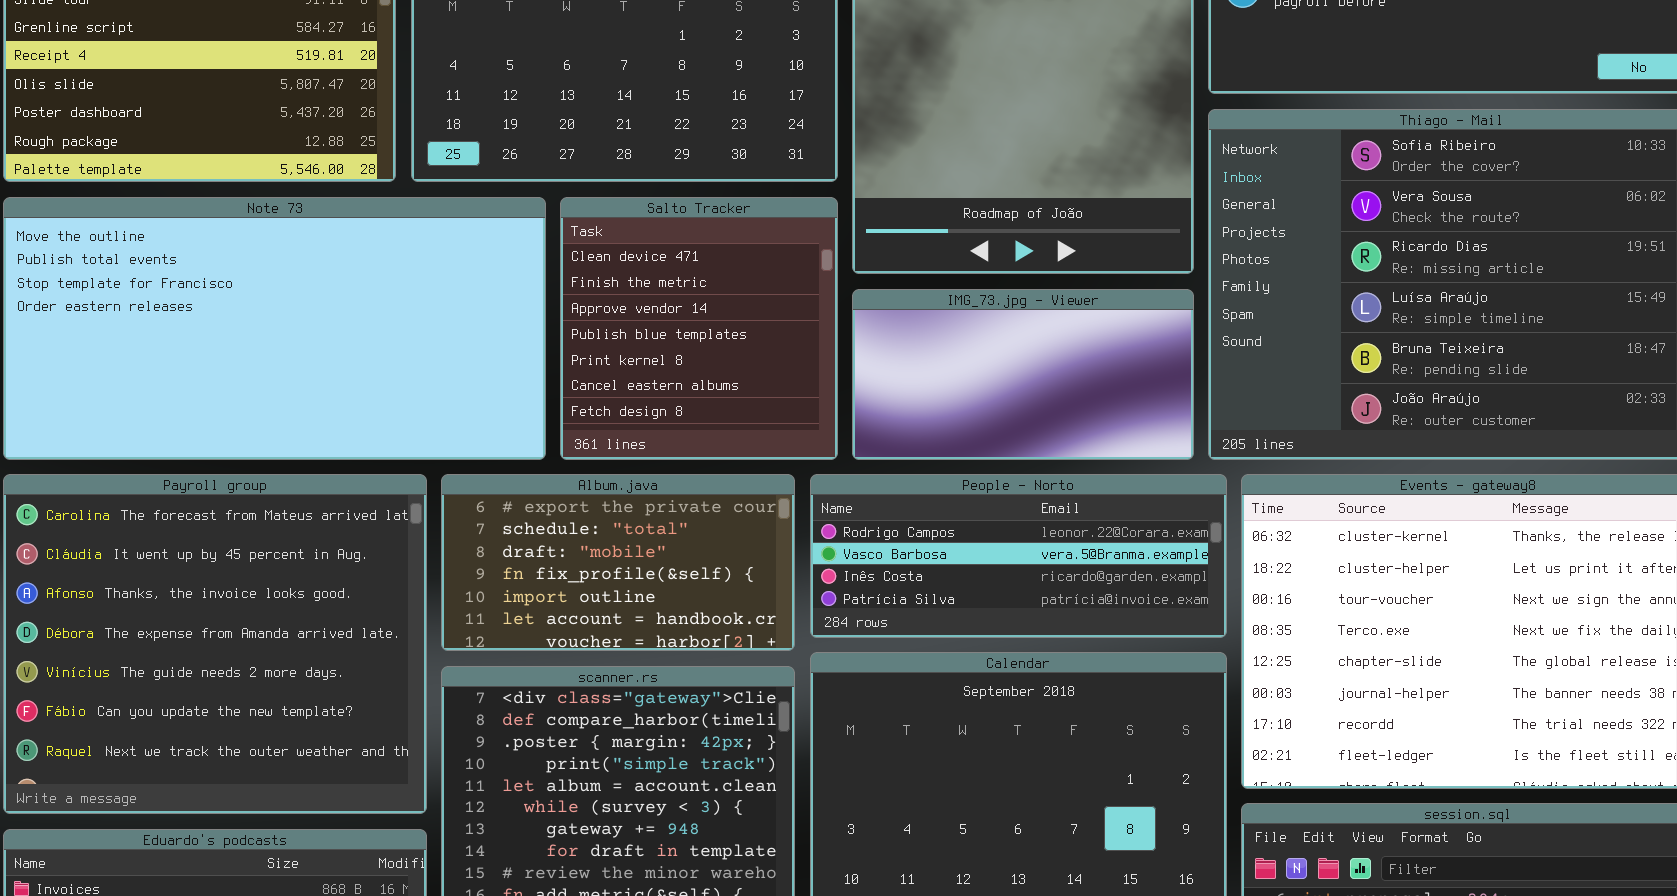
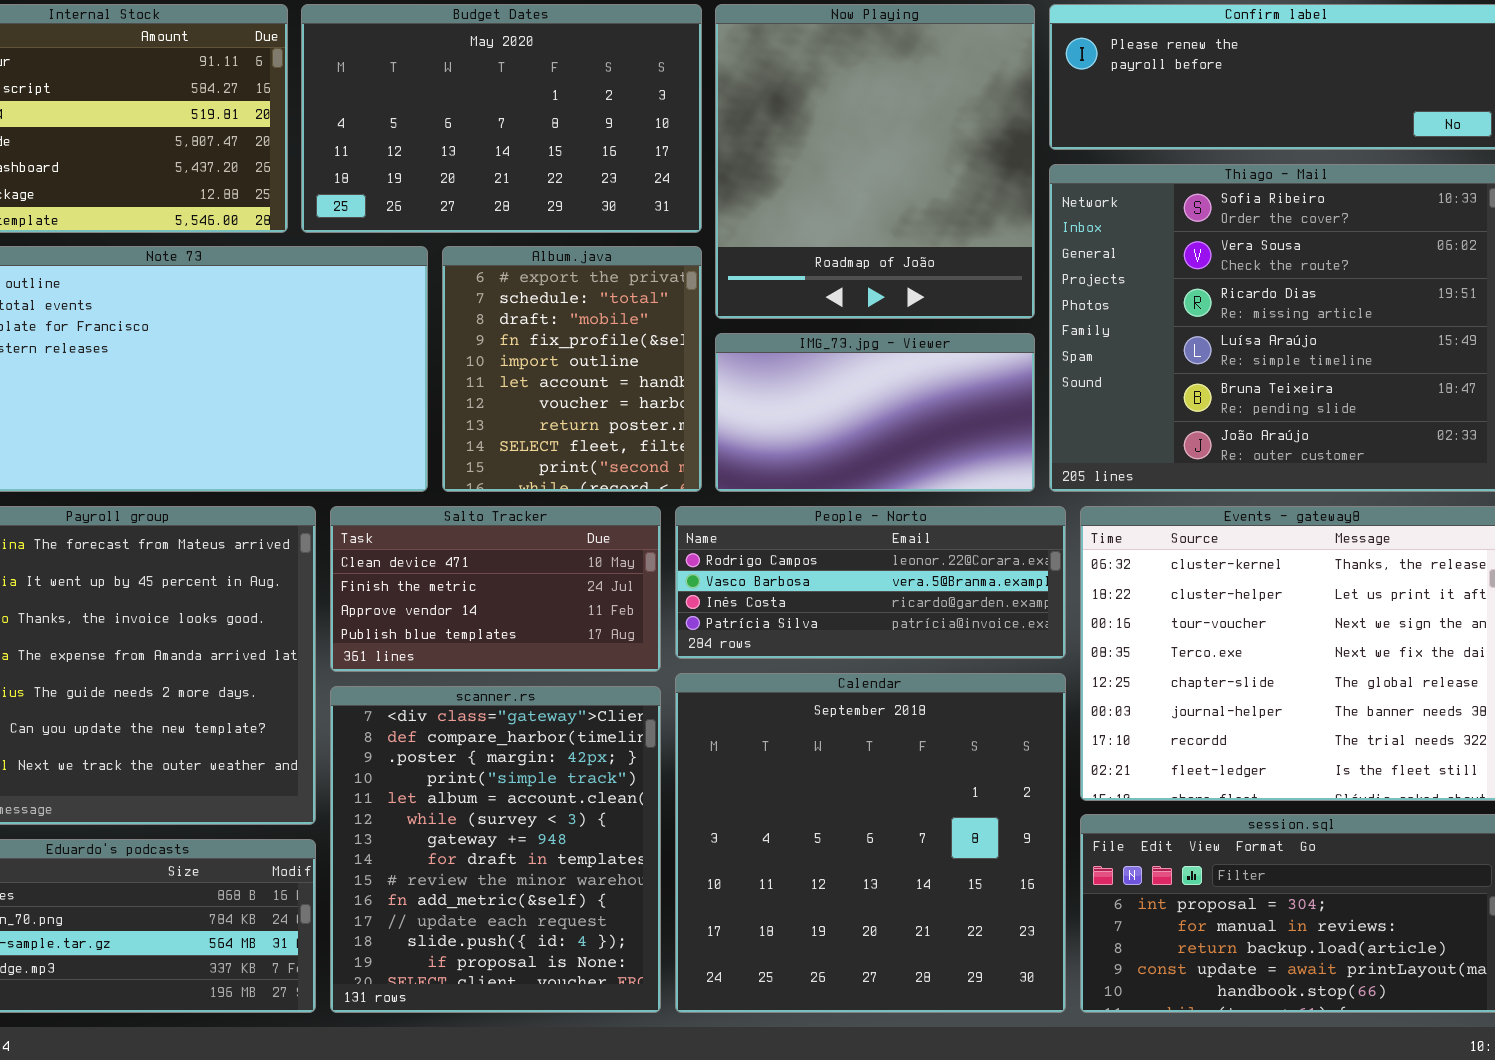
Salto Tracker: [560,197,838,460] -> [330,506,661,672], moved, resized
Album.java: [441,474,795,651] -> [442,246,702,492], moved, resized

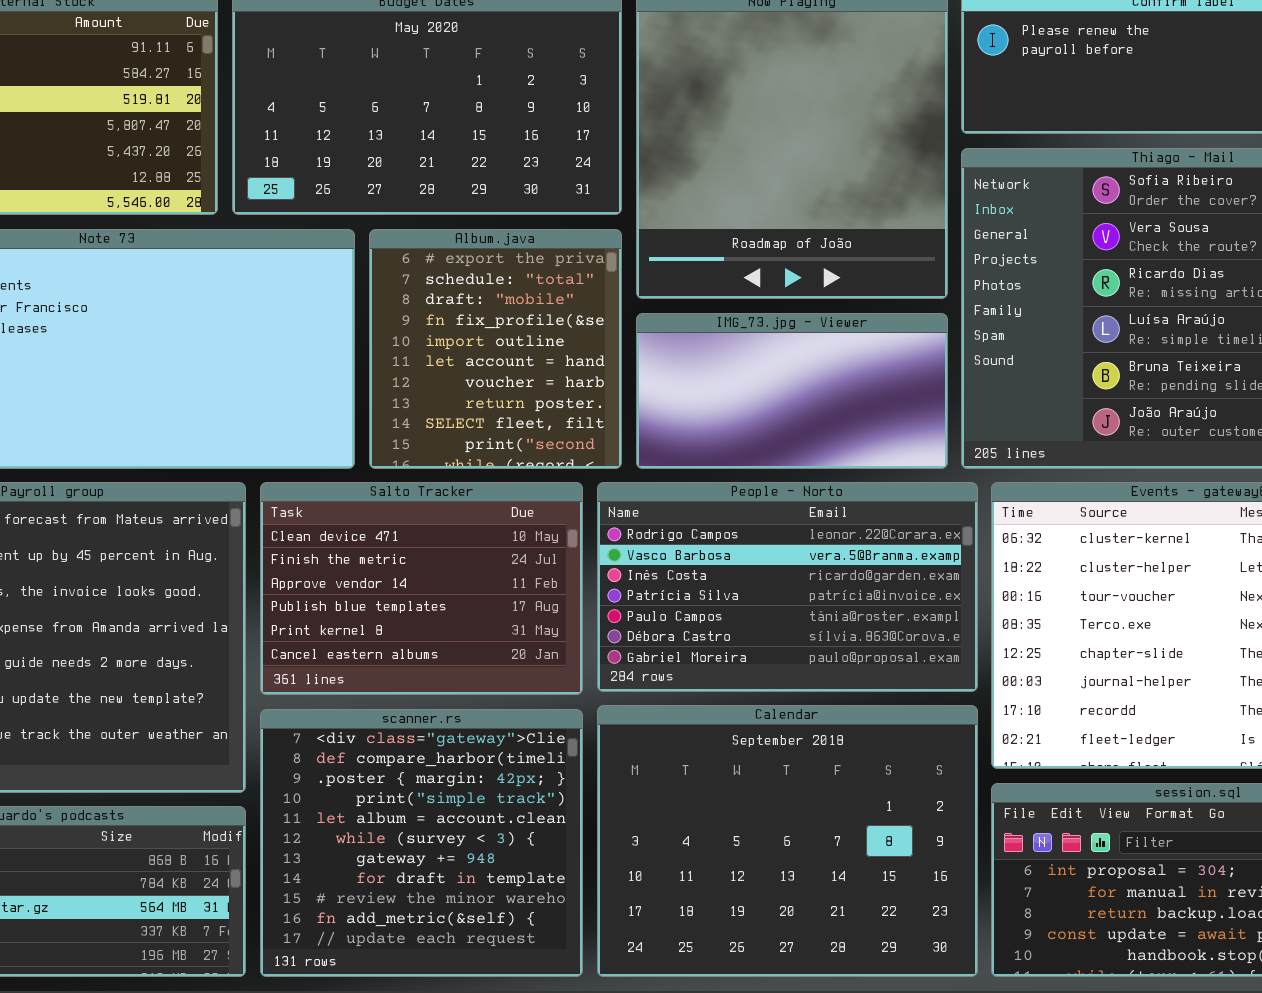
Salto Tracker: [330,506,661,672] -> [260,482,583,695], resized
People - Norto: [675,506,1066,659] -> [597,482,978,692], resized
Calendar: [675,673,1066,1013] -> [597,705,978,977], resized
scanner.rs: [330,686,661,1013] -> [260,709,583,977], resized

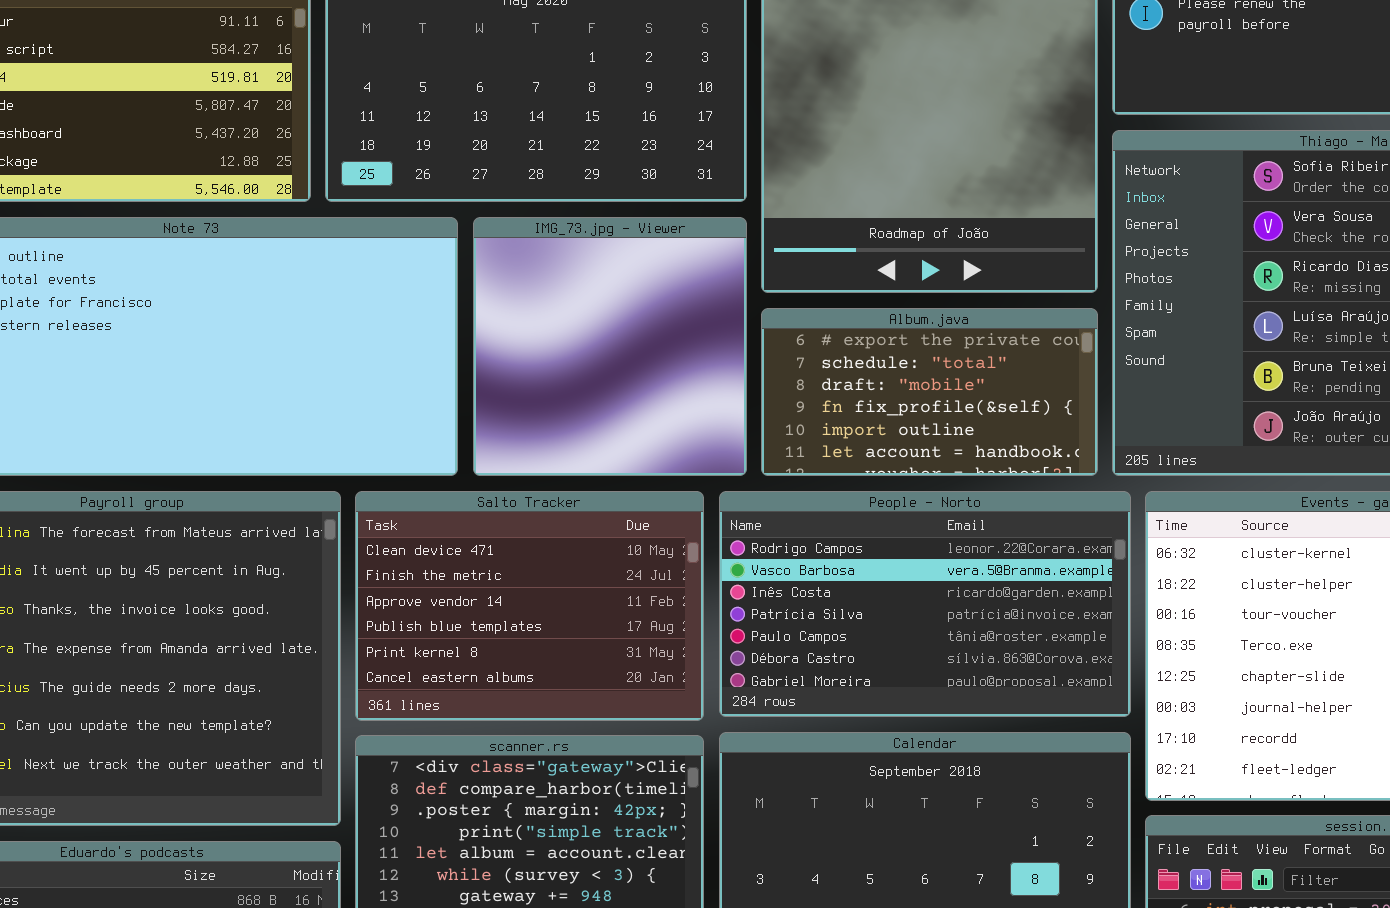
Album.java: [369,229,622,469] -> [761,308,1098,476], moved, resized
IMG_73.jpg - Viewer: [636,313,948,469] -> [473,217,747,476], moved, resized

